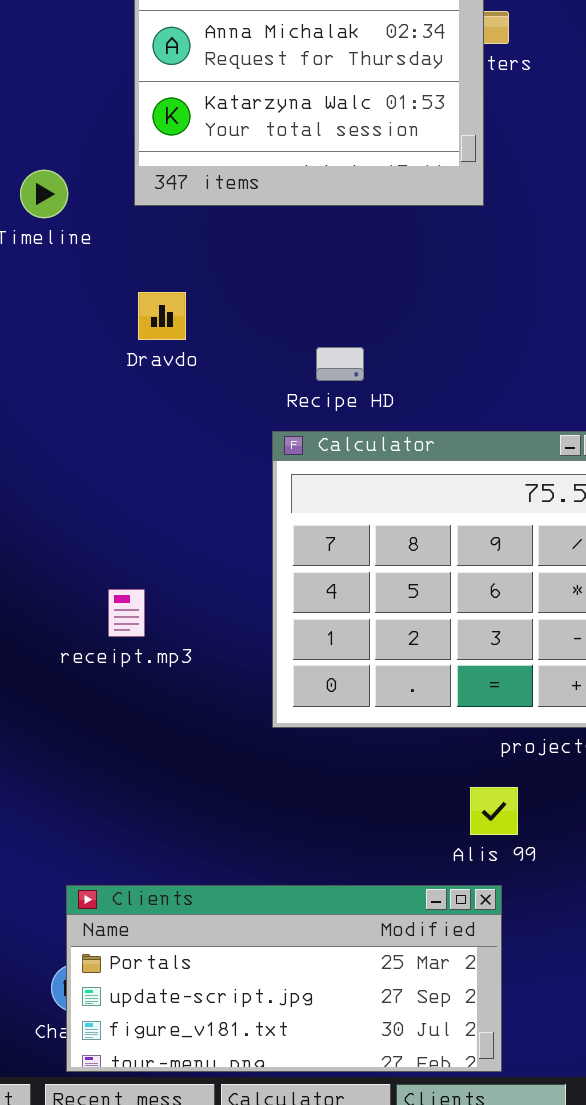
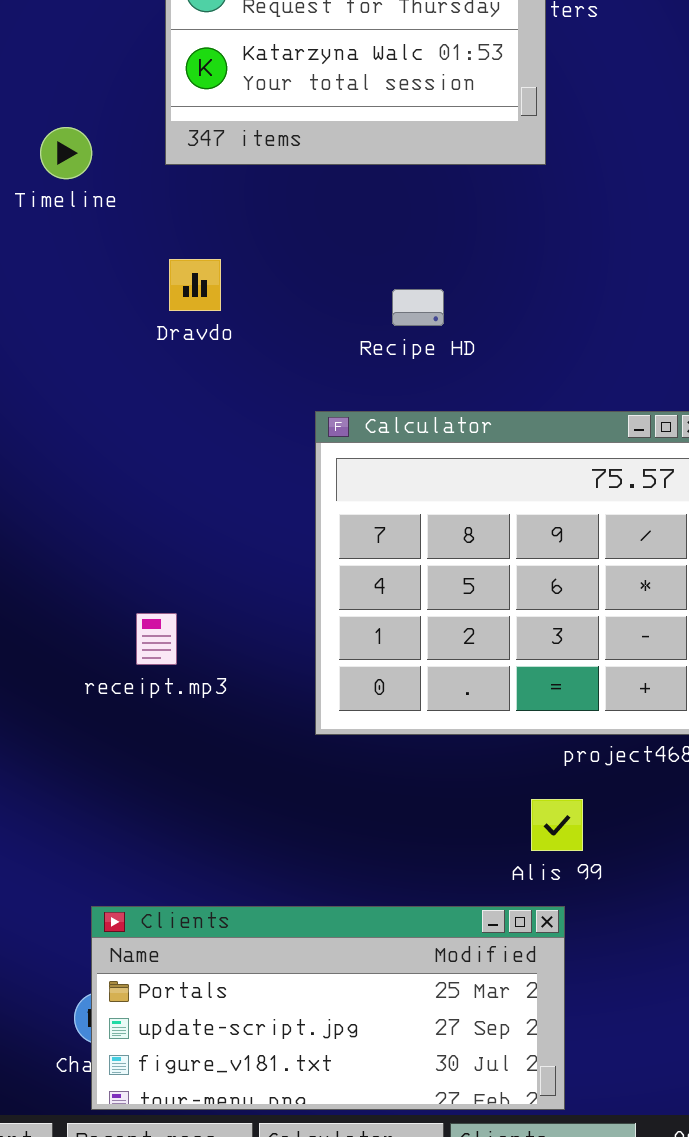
Recipe HD: [316,347,364,381] -> [392,289,444,326], moved
receipt.mp3: [108,589,145,637] -> [136,613,177,665], moved

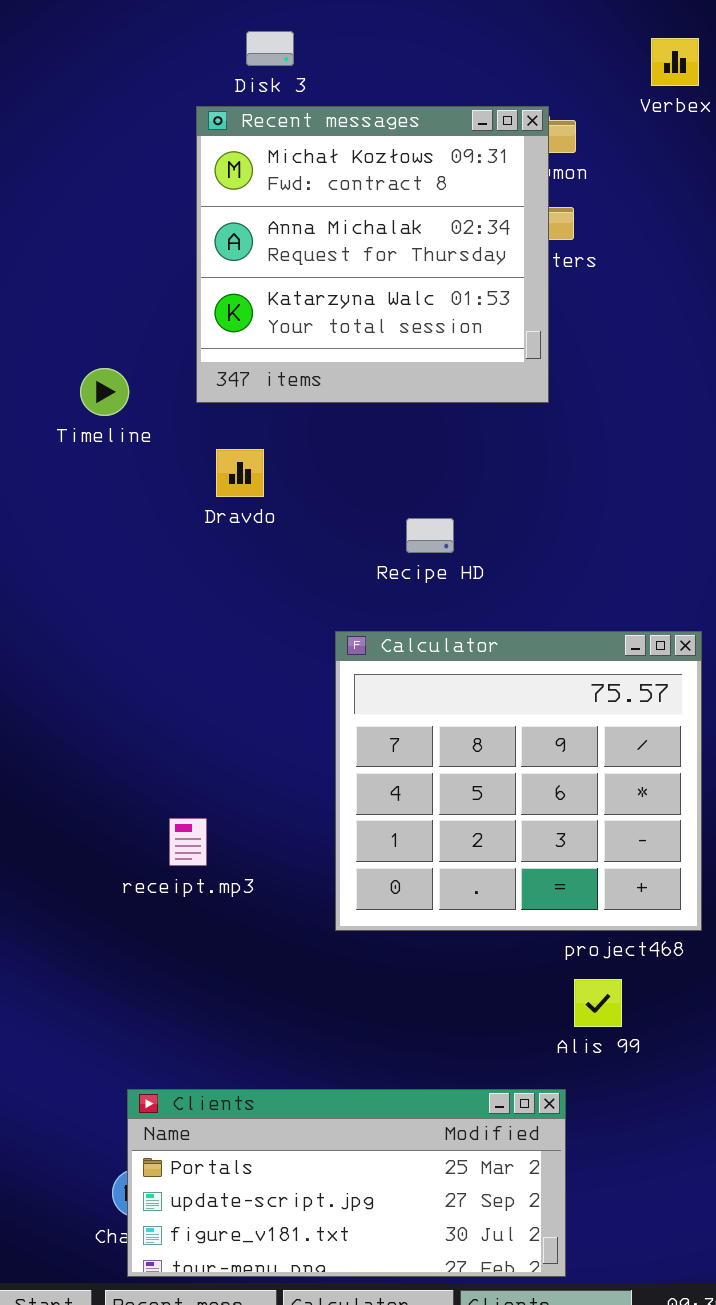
Dravdo: [169,259,221,311] -> [216,449,264,497], moved
Alis 99: [531,799,583,851] -> [574,979,622,1027], moved

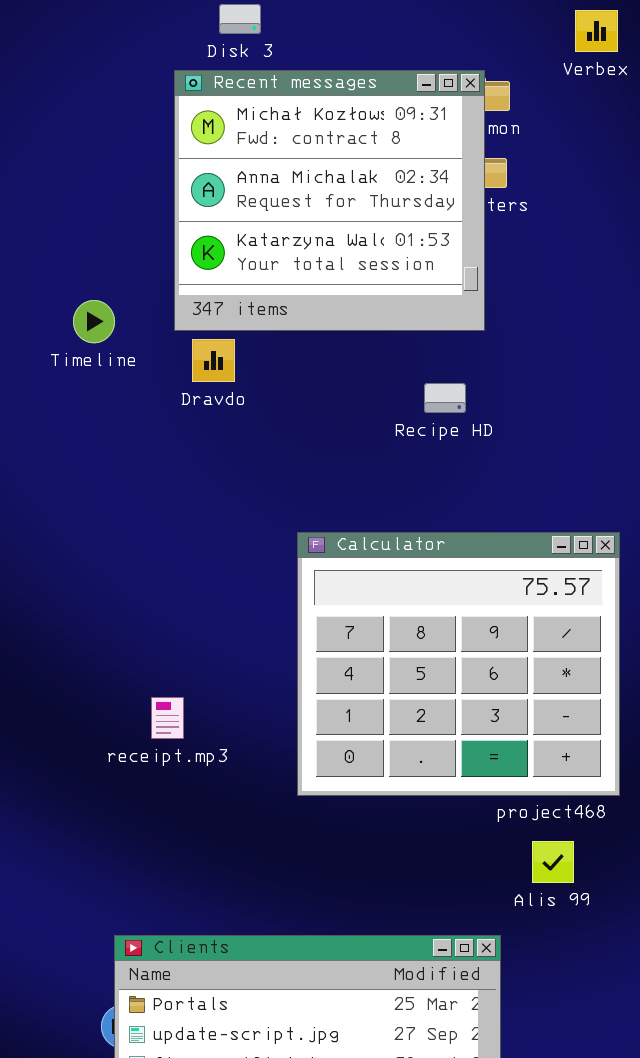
Dravdo: [216,449,264,497] -> [192,339,235,382], moved
Recipe HD: [406,518,454,553] -> [424,383,466,413], moved
Alis 99: [574,979,622,1027] -> [532,841,574,883], moved

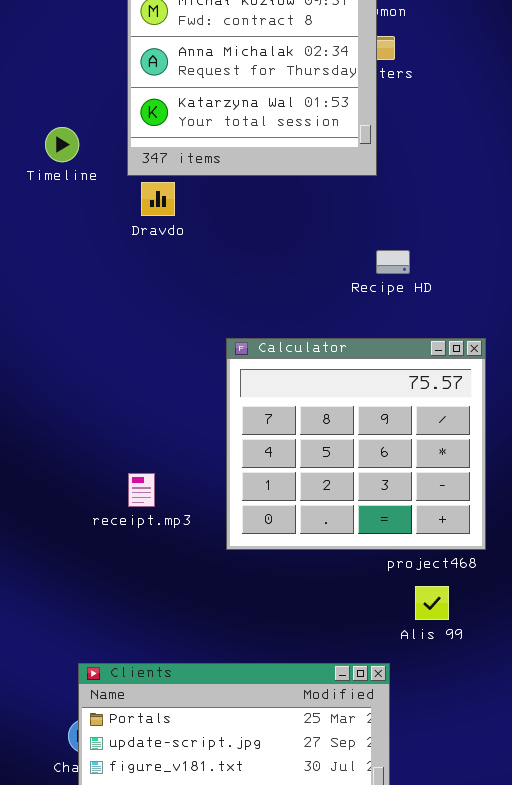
Timeline: [73,300,115,343] -> [45,127,79,162], moved
Recipe HD: [424,383,466,413] -> [376,250,410,274], moved
receipt.mp3: [151,697,184,739] -> [128,473,155,507], moved

